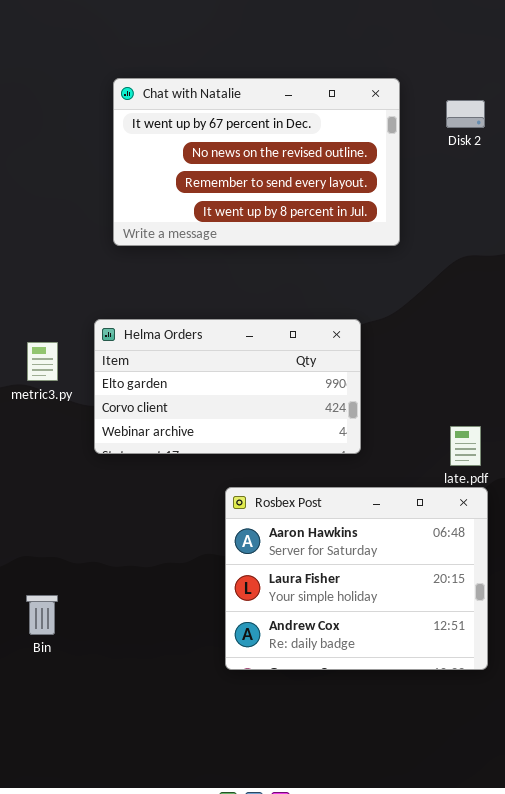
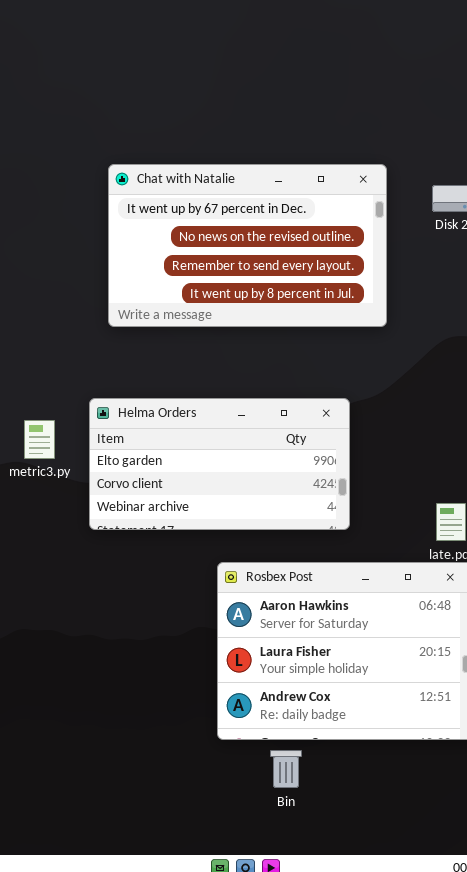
Bin: [26,595,58,635] -> [270,750,302,788], moved

